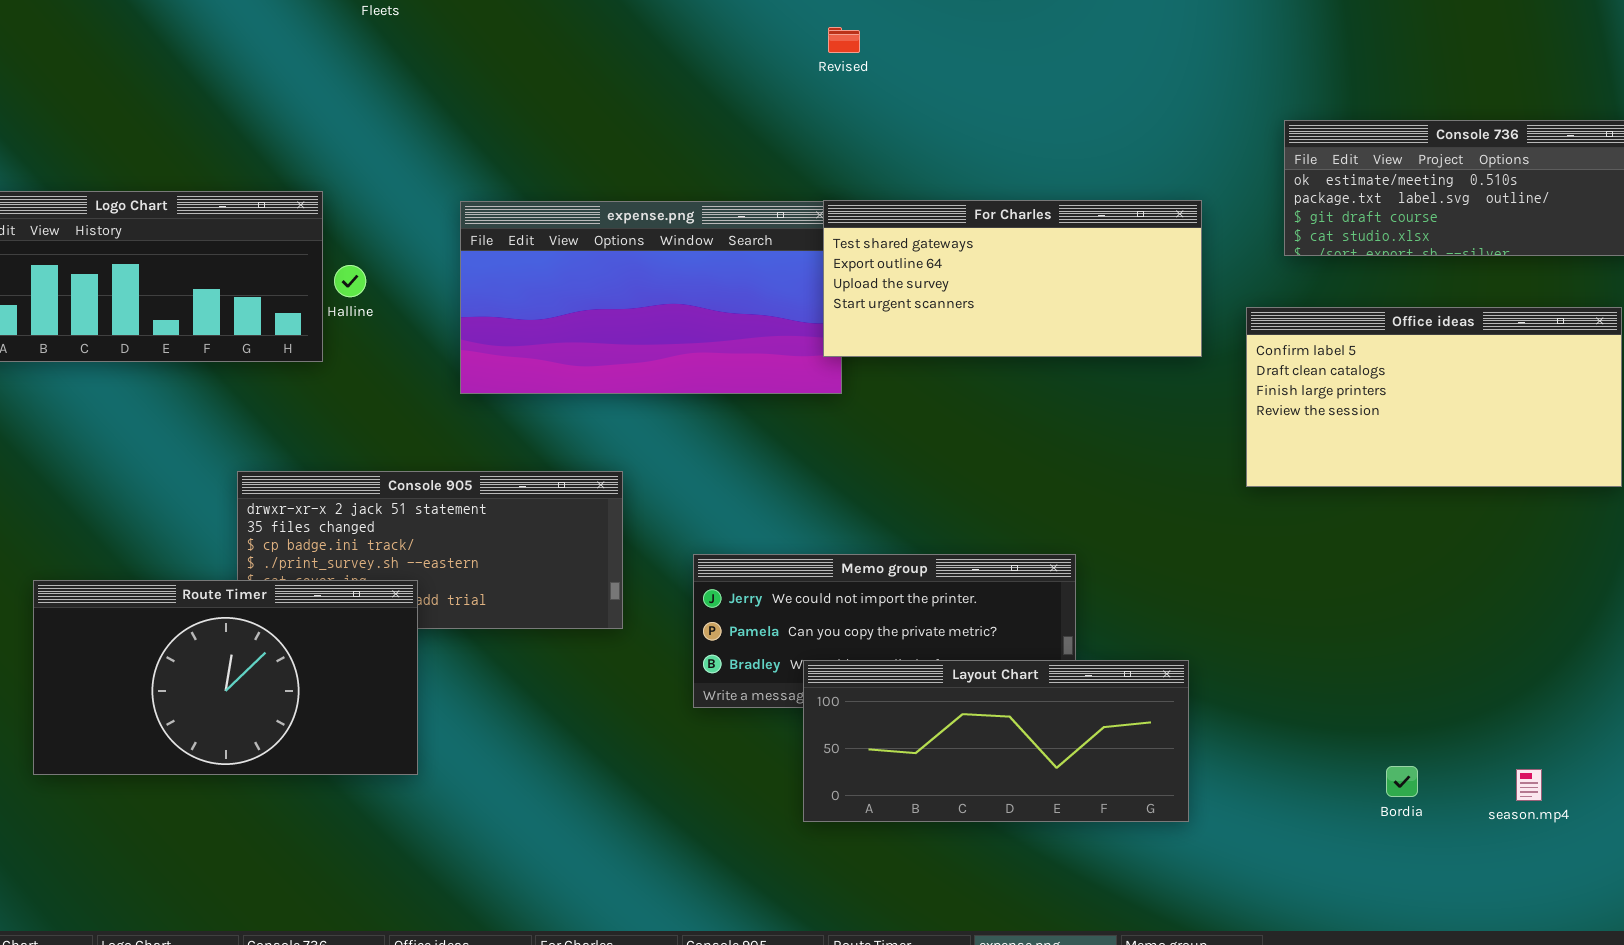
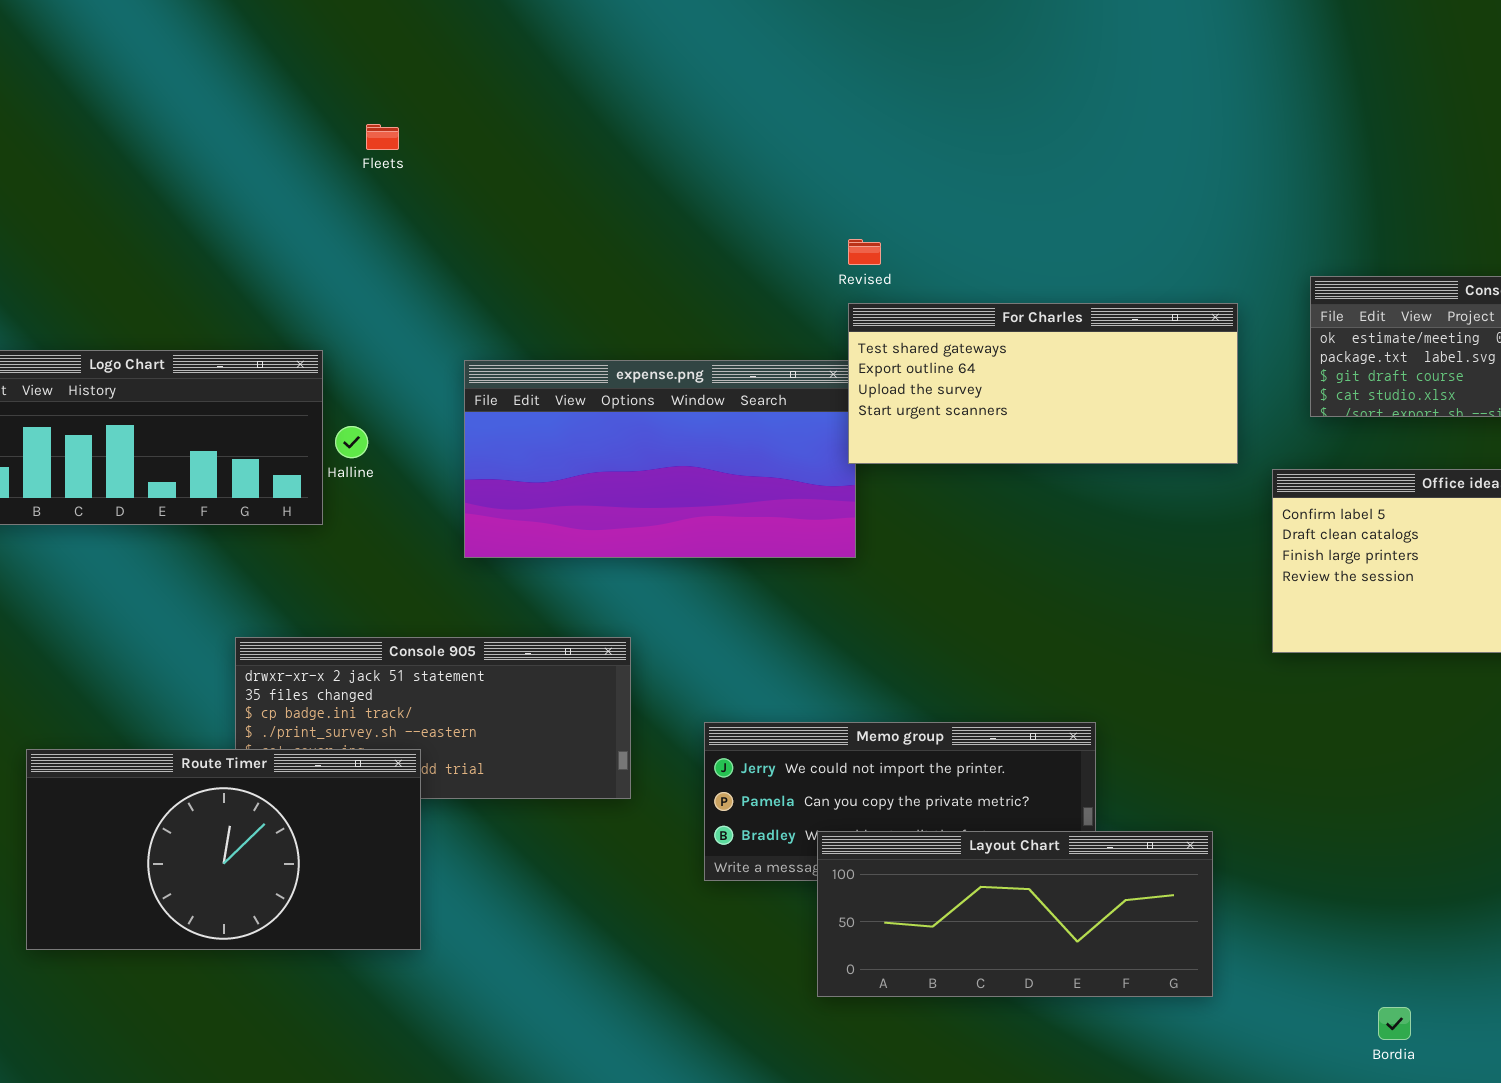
Revised: [828,27,860,53] -> [848,239,881,265], moved
For Charles: [823,200,1202,357] -> [848,303,1238,464], moved
Bordia: [1386,766,1418,797] -> [1378,1007,1411,1040], moved

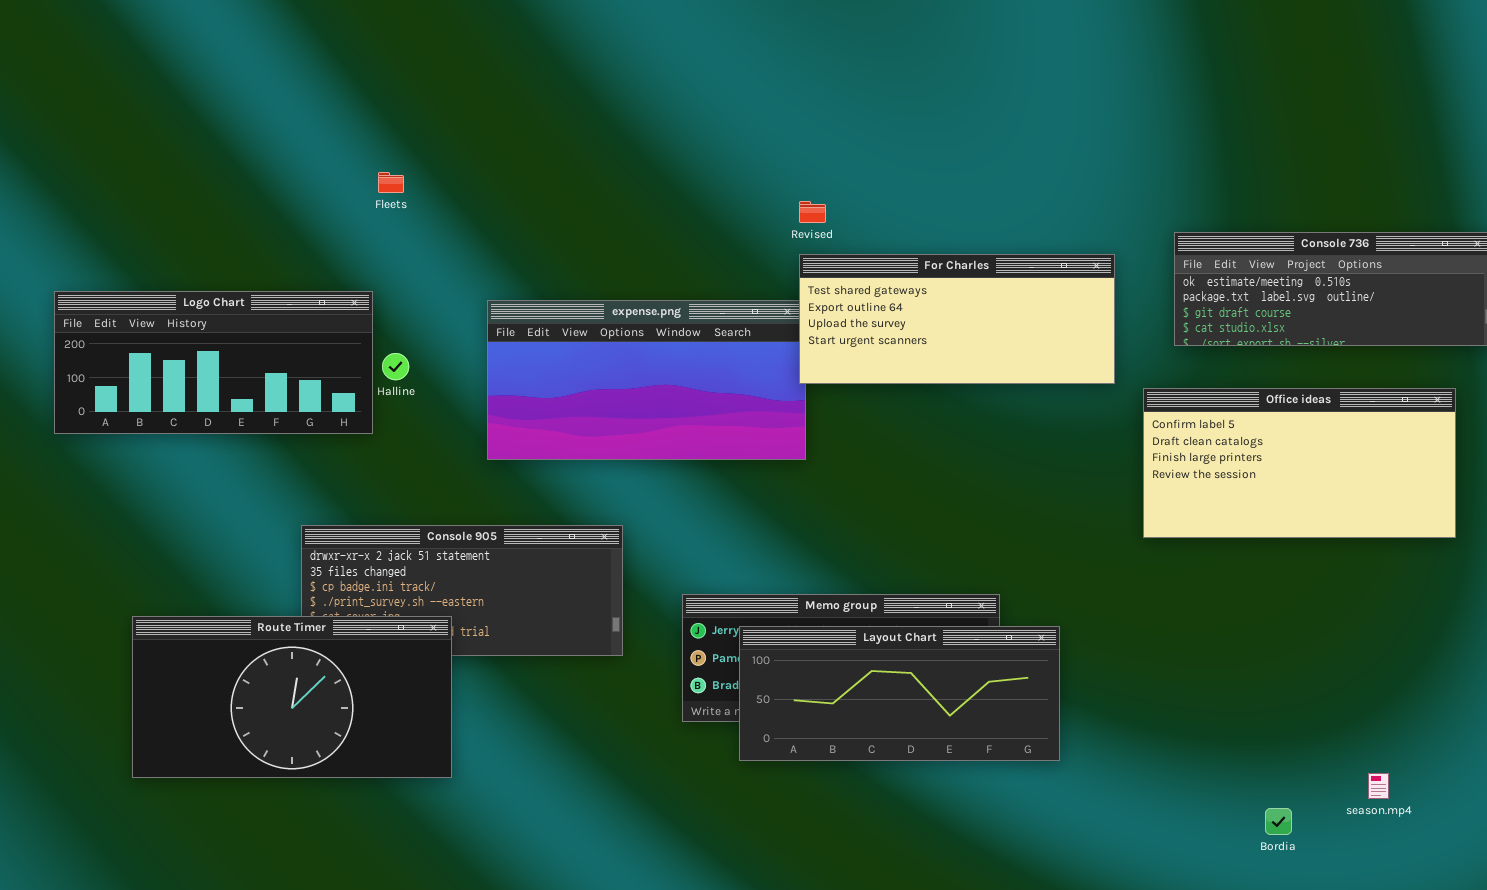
Fleets: [366,124,399,150] -> [378,172,404,193], moved
Layout Chart: [817,831,1213,997] -> [739,626,1060,761], moved
Bordia: [1378,1007,1411,1040] -> [1265,808,1292,835], moved

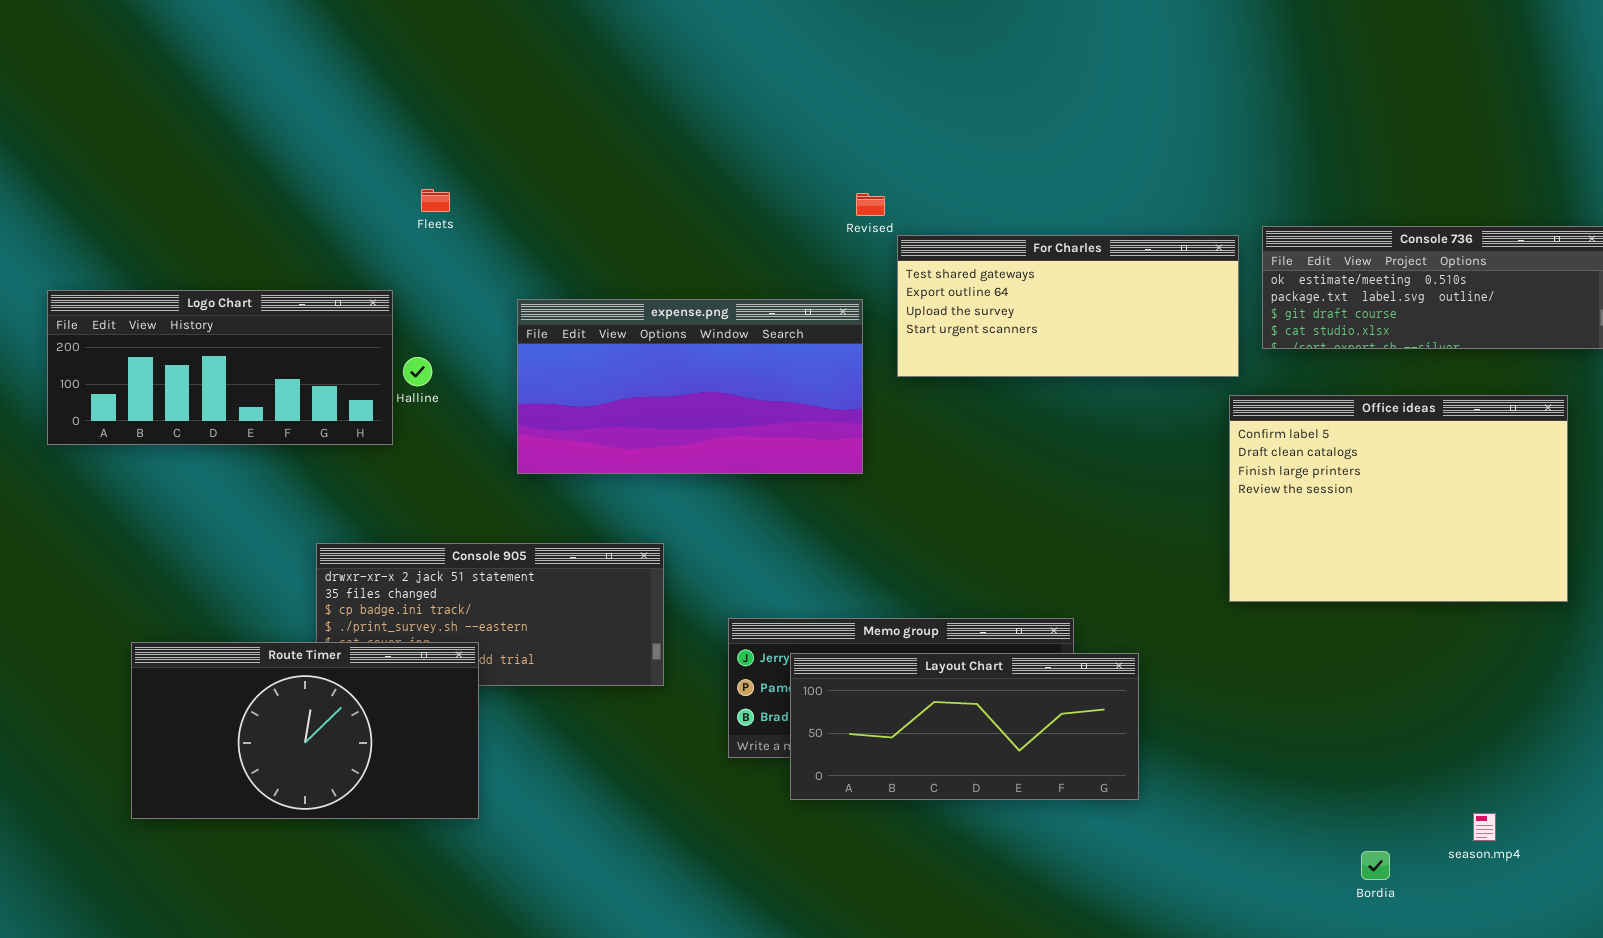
Fleets: [378,172,404,193] -> [421,189,450,212], moved
For Charles: [799,254,1115,384] -> [897,235,1239,377], moved
Office ideas: [1143,388,1456,538] -> [1229,395,1568,602], resized

